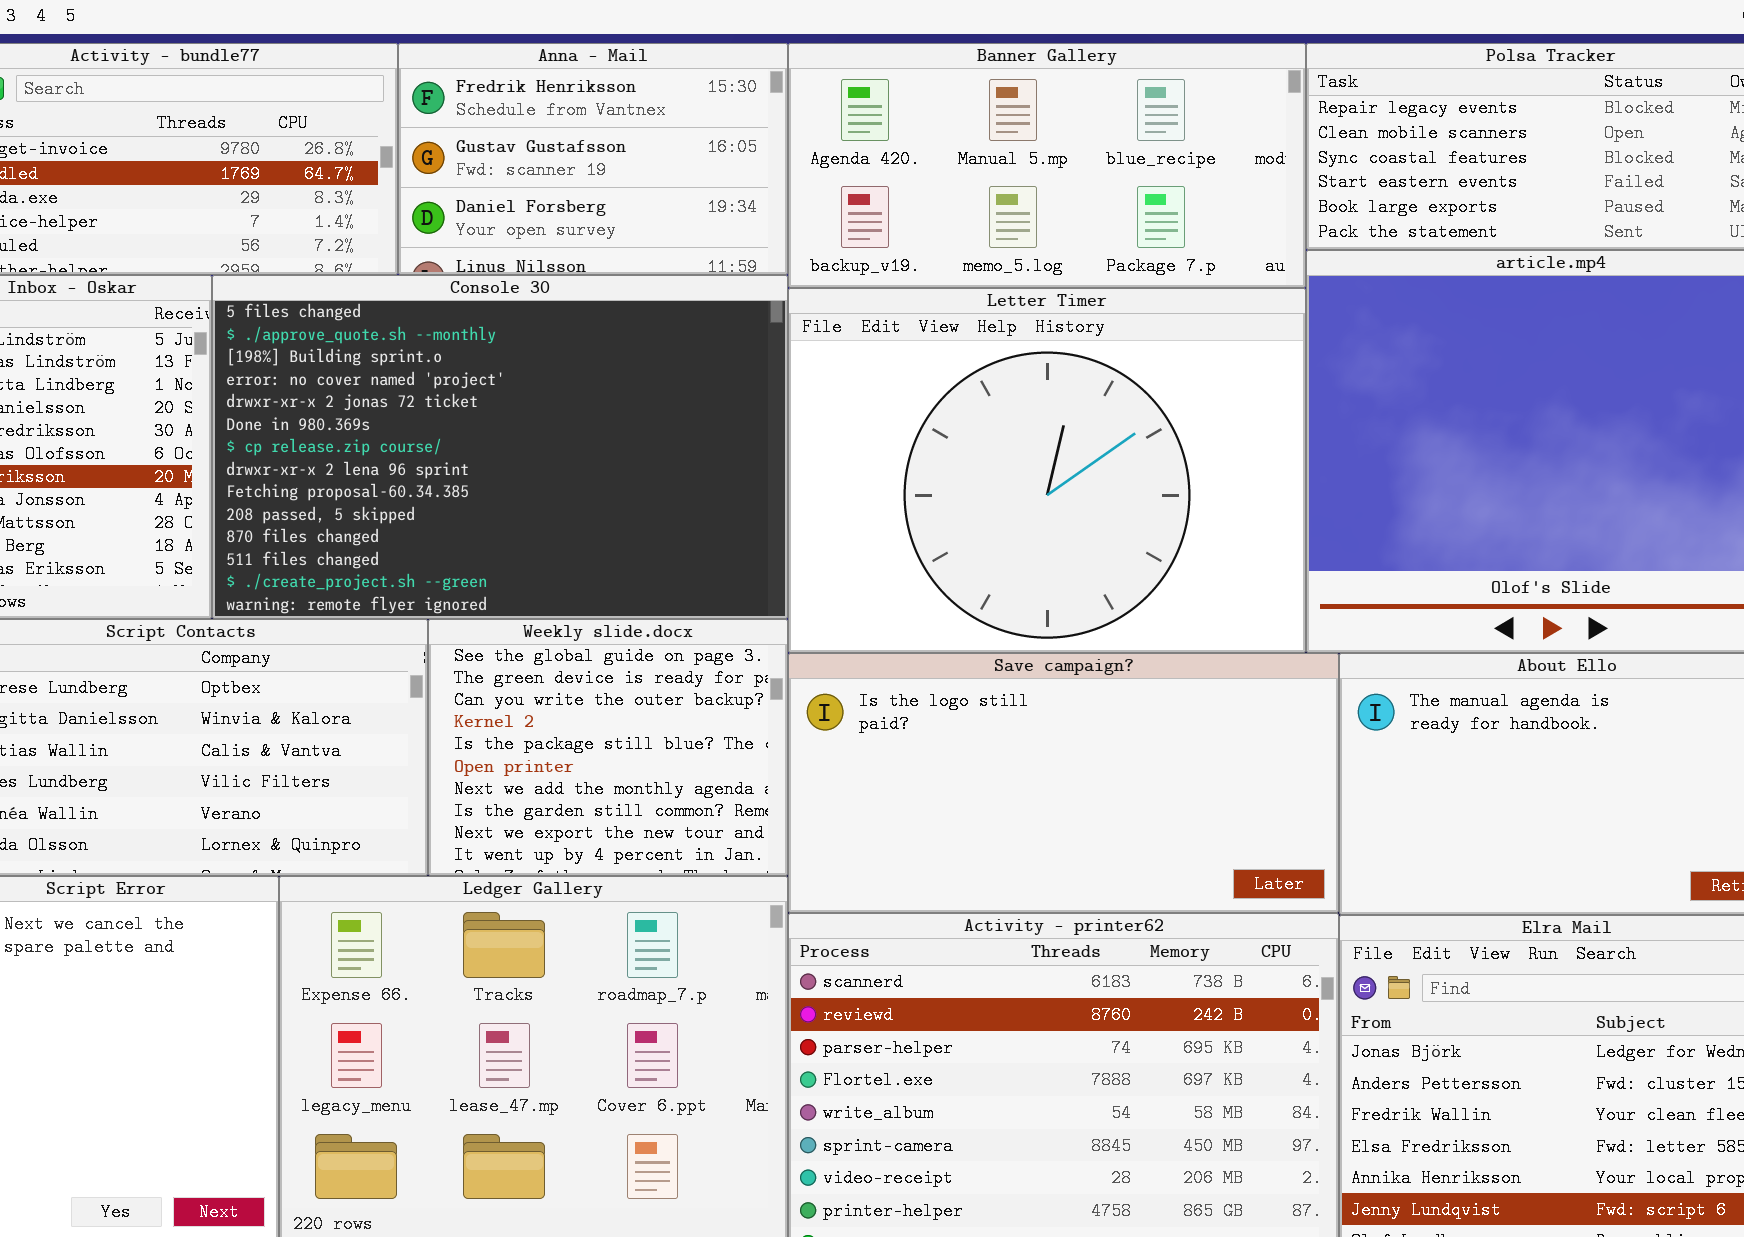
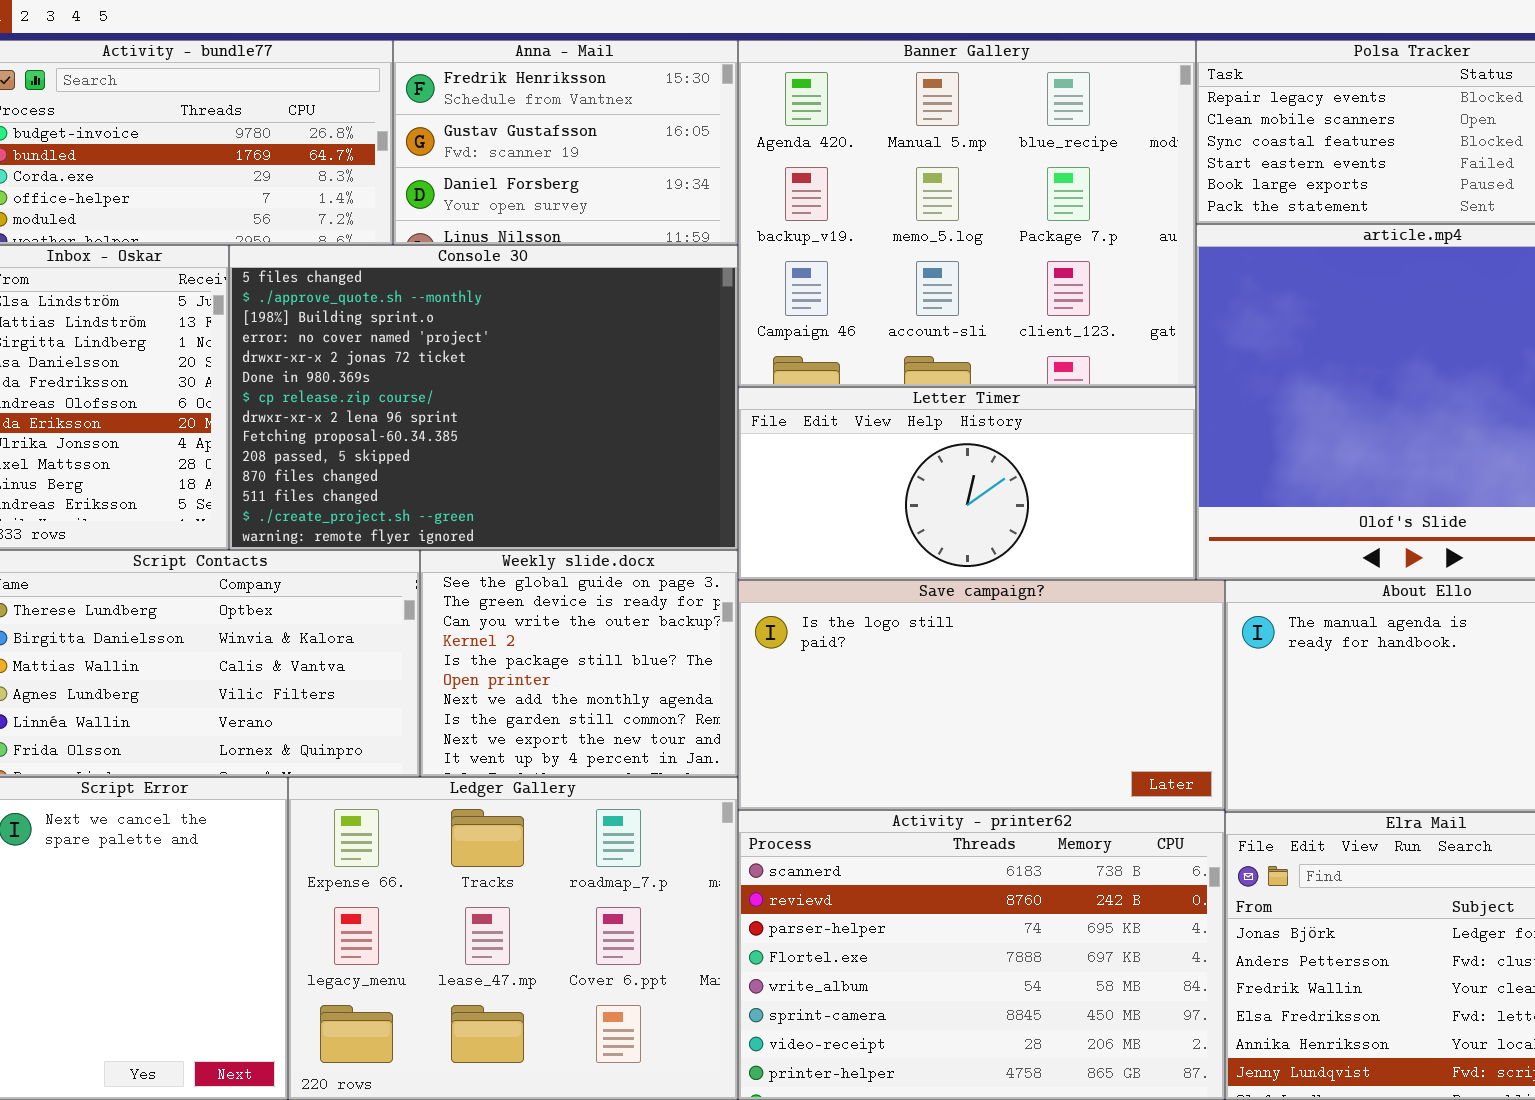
Banner Gallery: [788,43,1306,288] -> [738,40,1196,387], resized
Letter Timer: [788,288,1306,653] -> [738,387,1196,580], resized

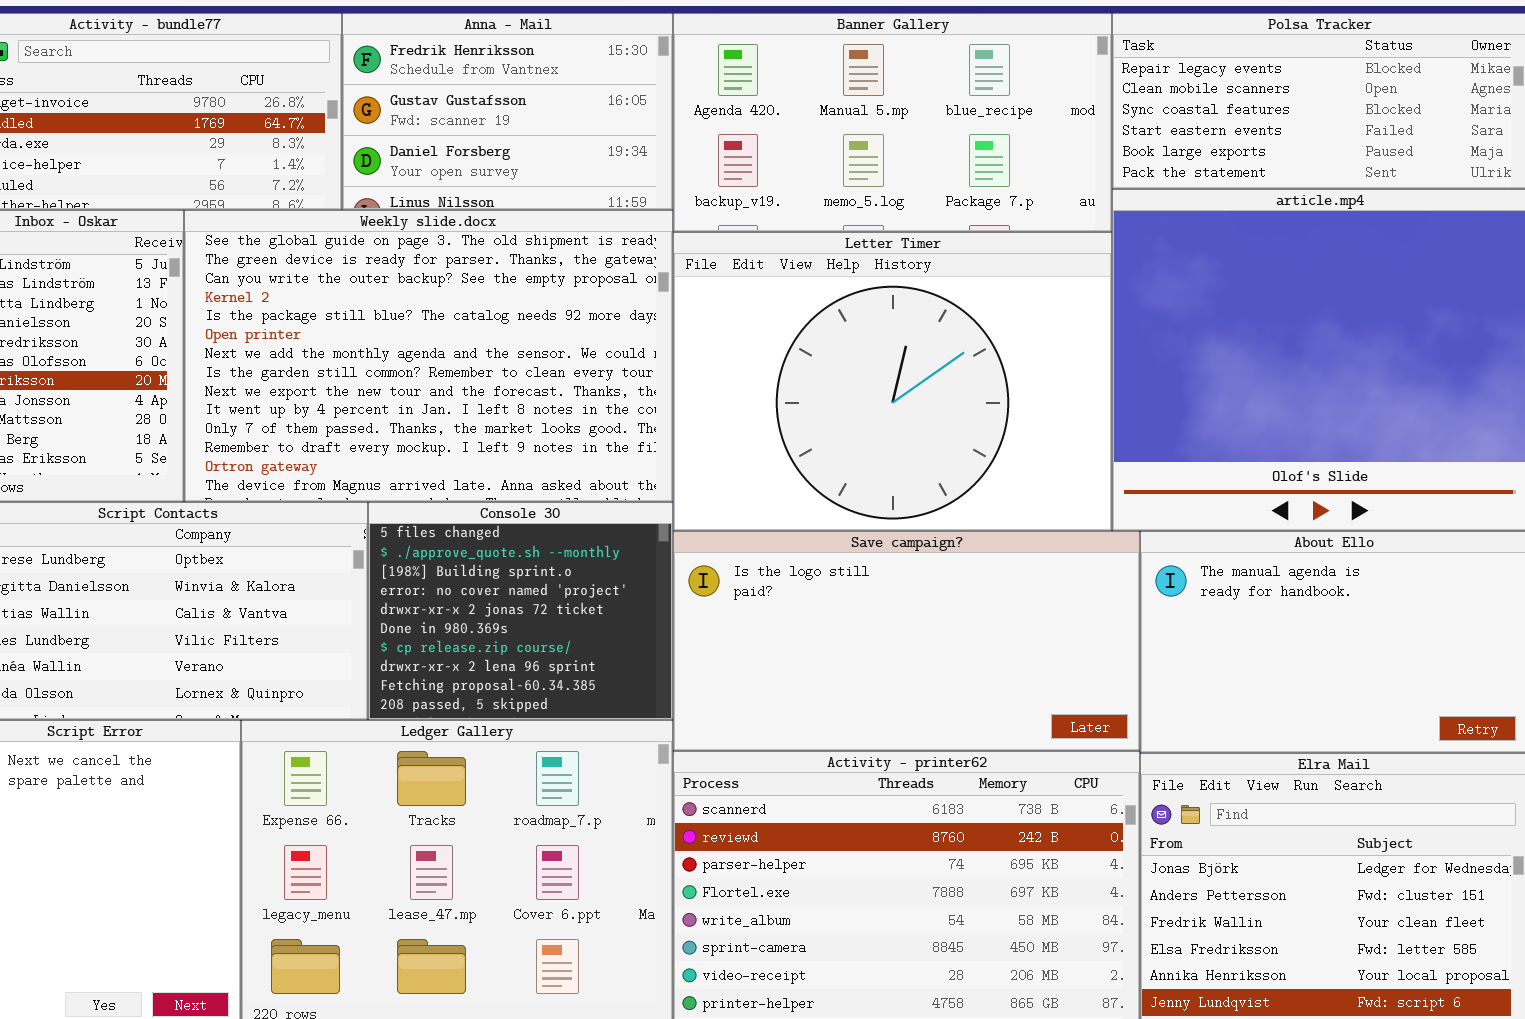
Banner Gallery: [738,40,1196,387] -> [673,13,1112,232], resized
Console 30: [229,245,738,550] -> [368,502,673,720], moved, resized
Letter Timer: [738,387,1196,580] -> [673,232,1112,531], resized
Weekly slide.docx: [420,550,738,777] -> [184,210,673,502], moved, resized

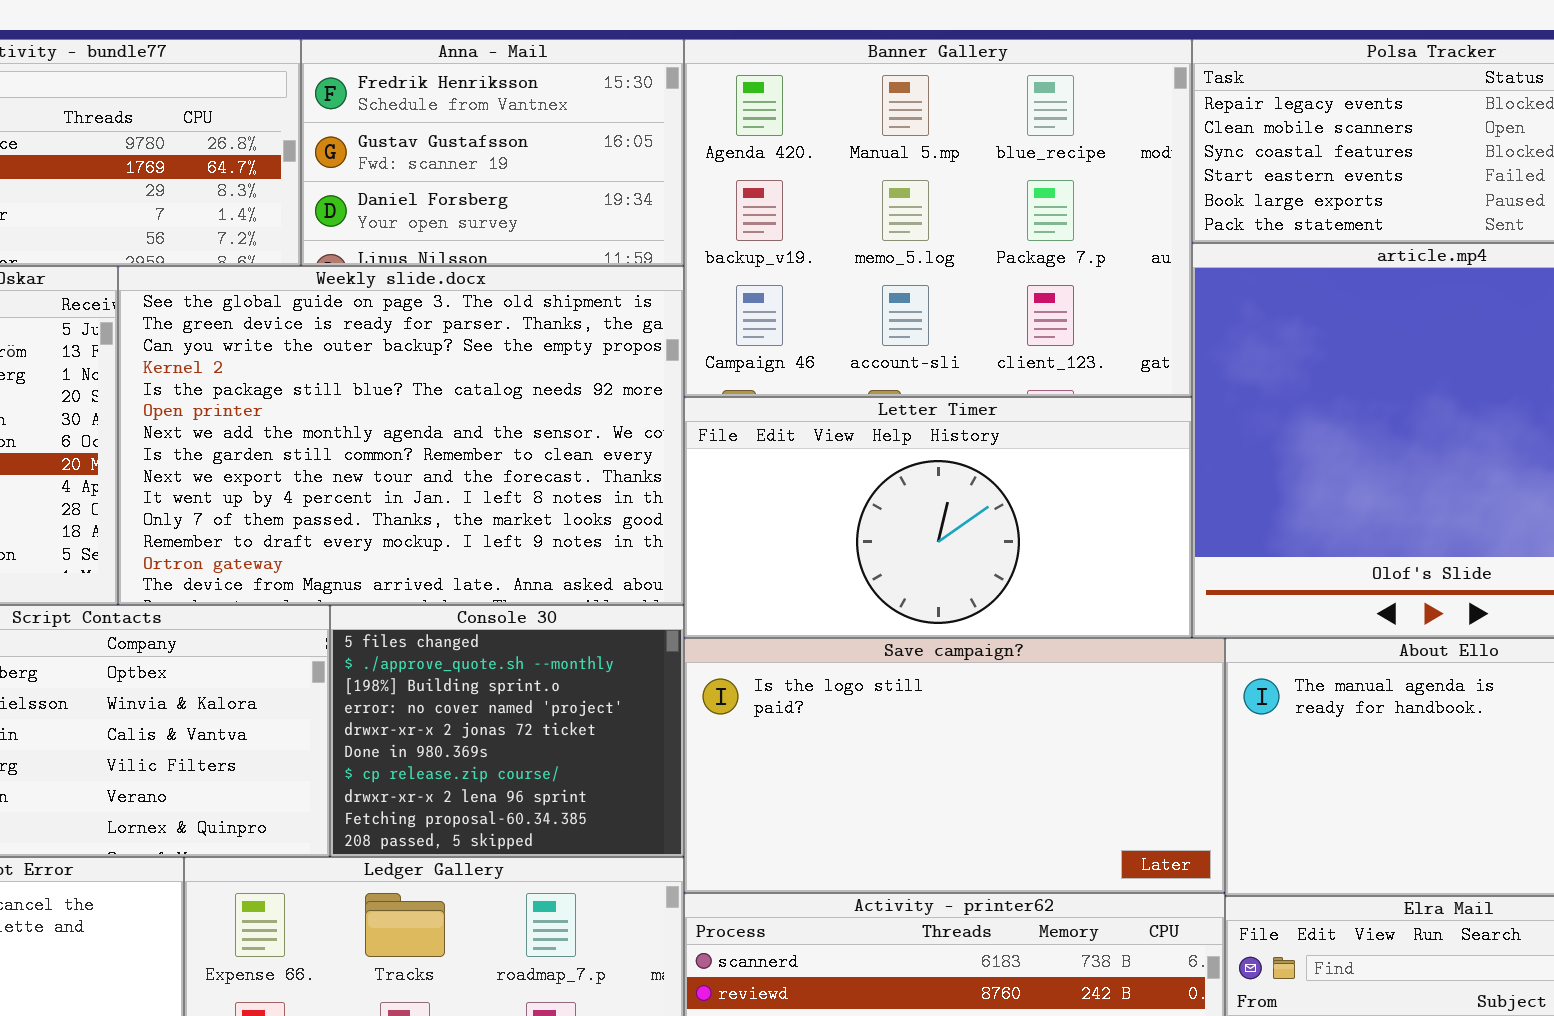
Banner Gallery: [673,13,1112,232] -> [684,39,1192,397], resized
Letter Timer: [673,232,1112,531] -> [684,397,1192,638], resized

